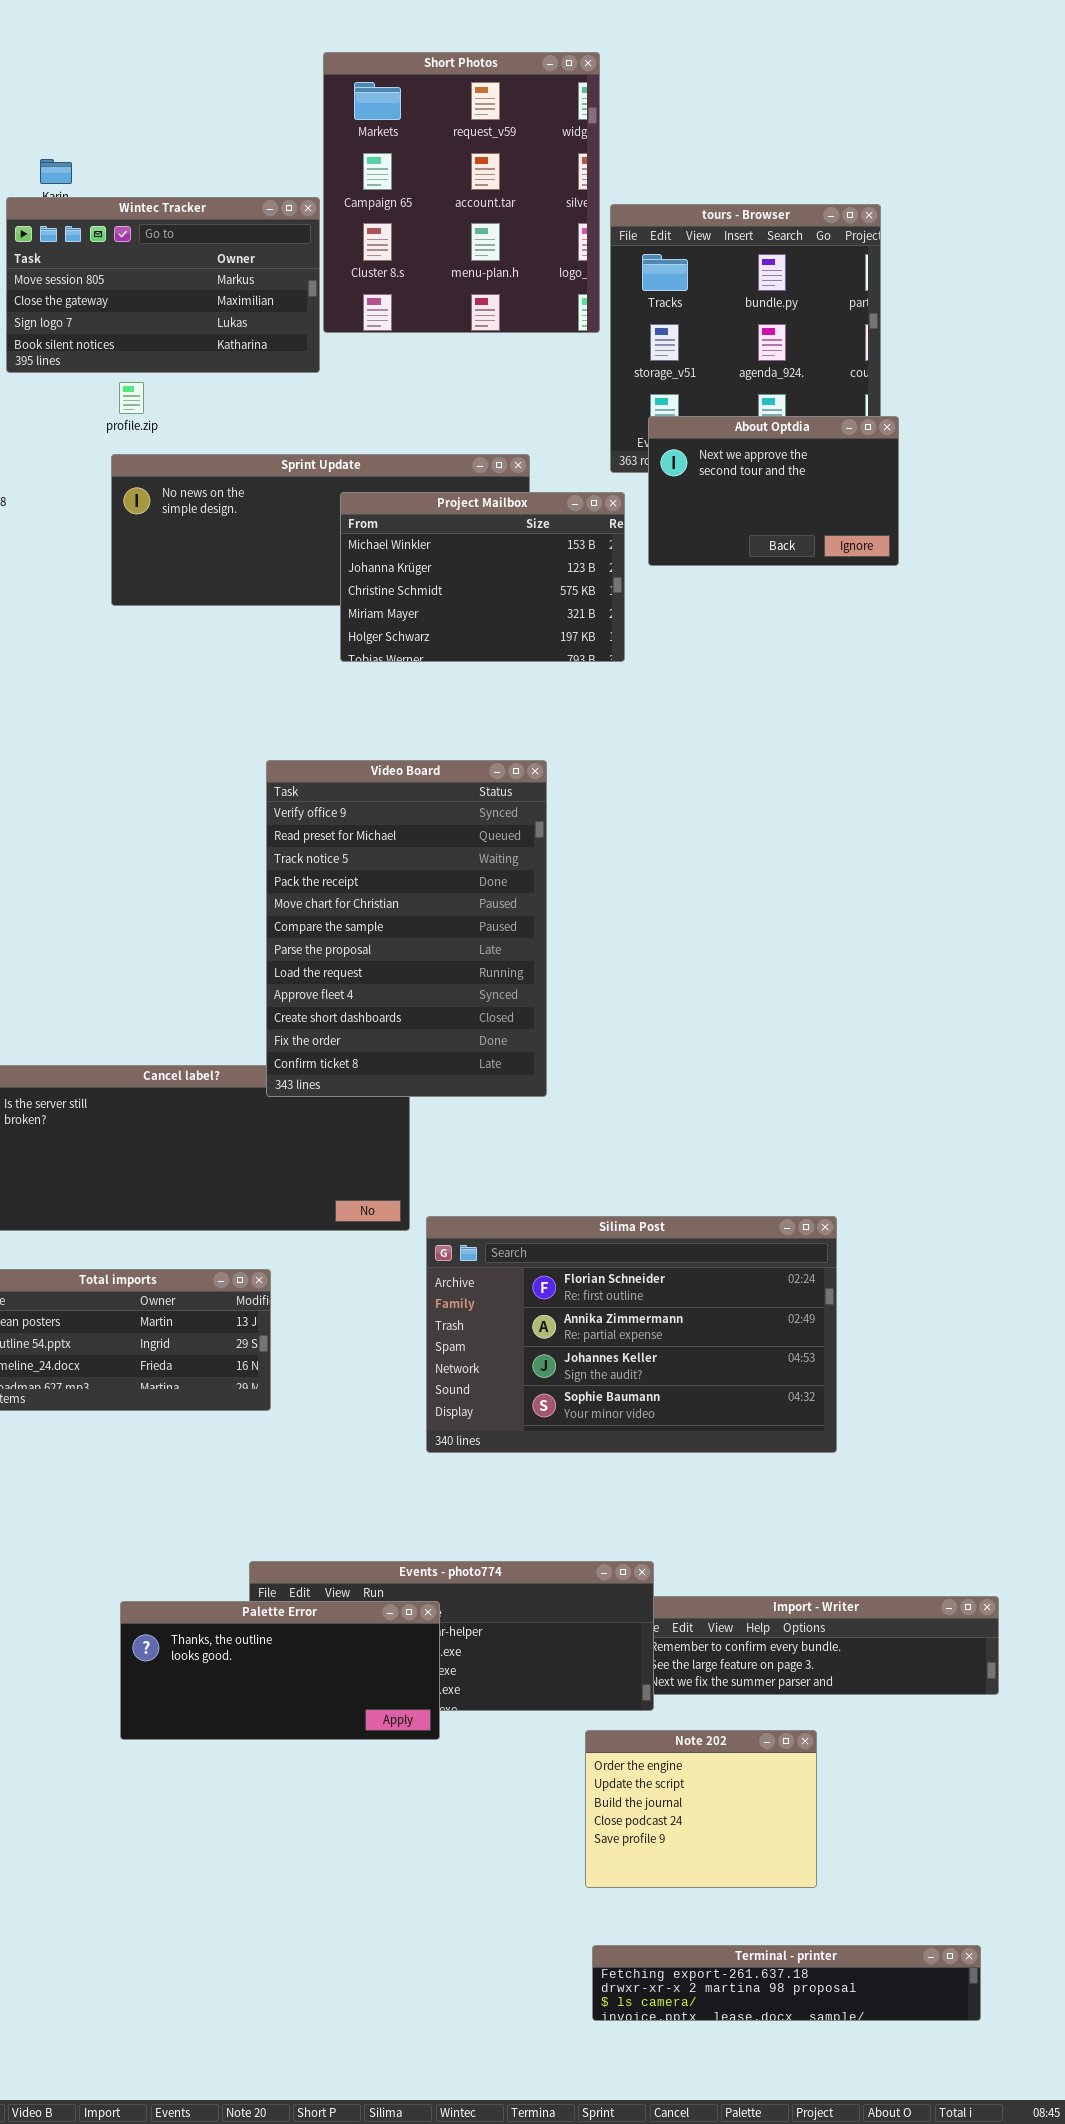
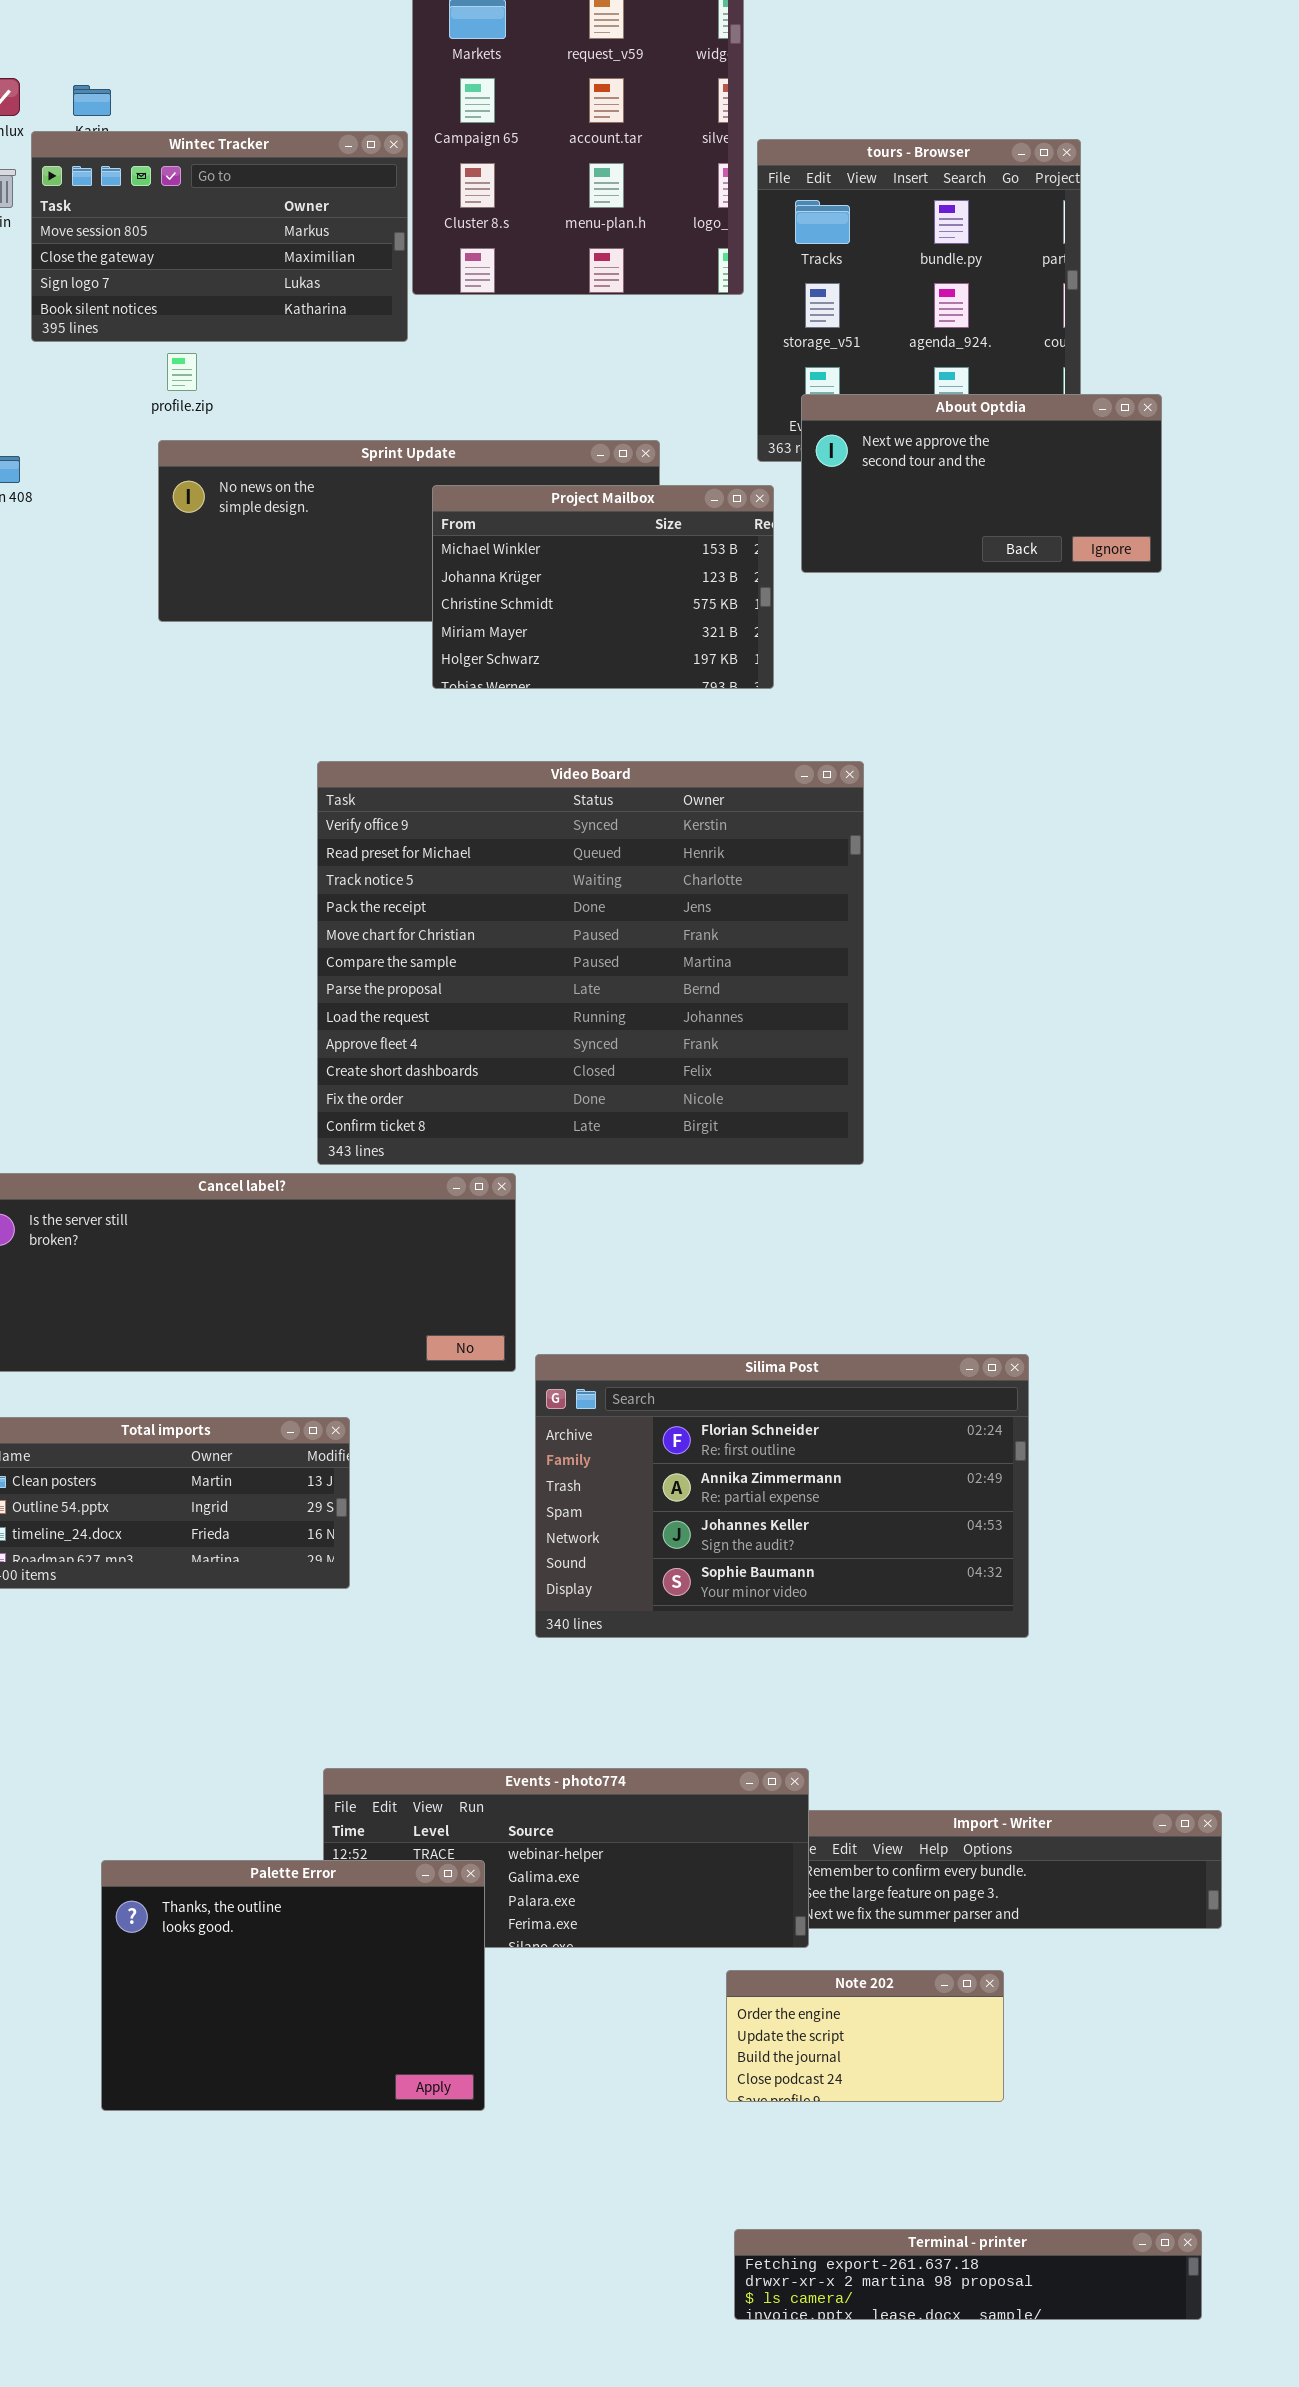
About Optdia: [648,416,899,566] -> [801,394,1162,573], resized
Video Board: [266,760,547,1097] -> [317,761,864,1165], moved, resized
Palette Error: [120,1601,440,1740] -> [101,1860,485,2111], moved, resized
Note 202: [585,1730,817,1888] -> [726,1970,1004,2102], resized

